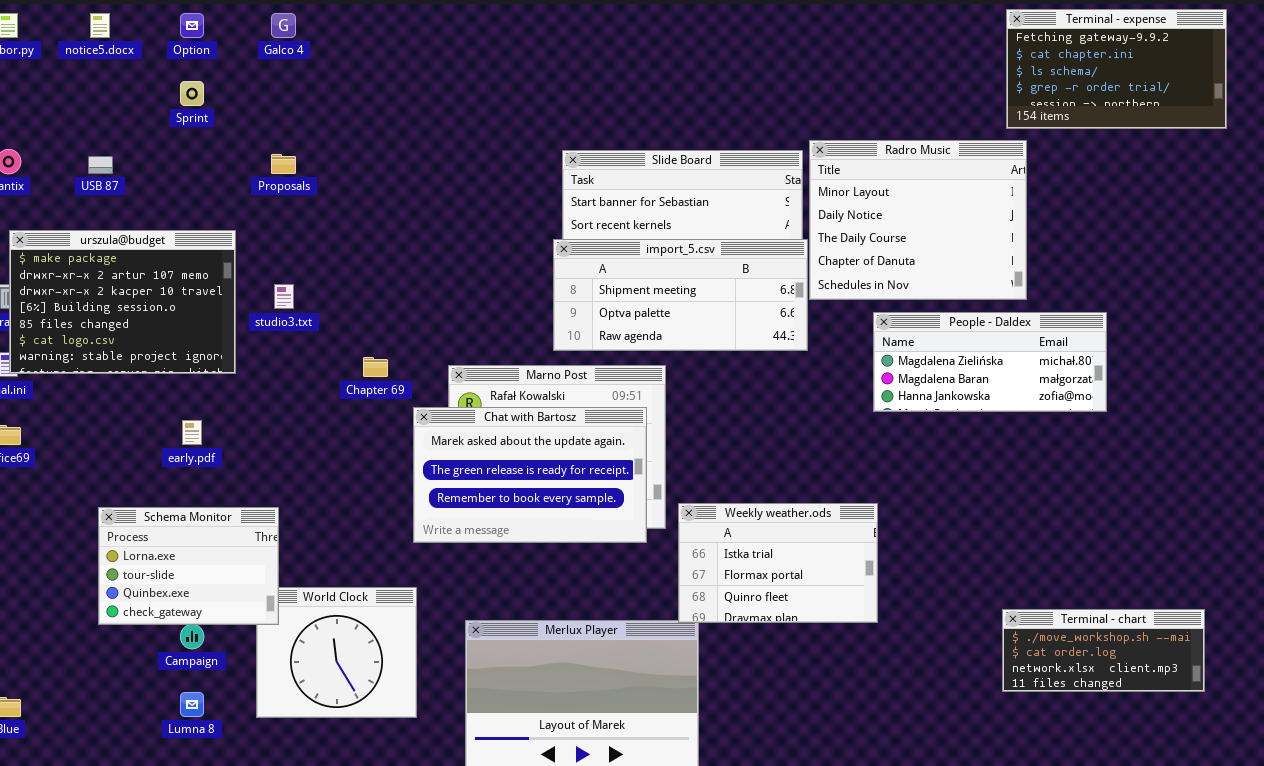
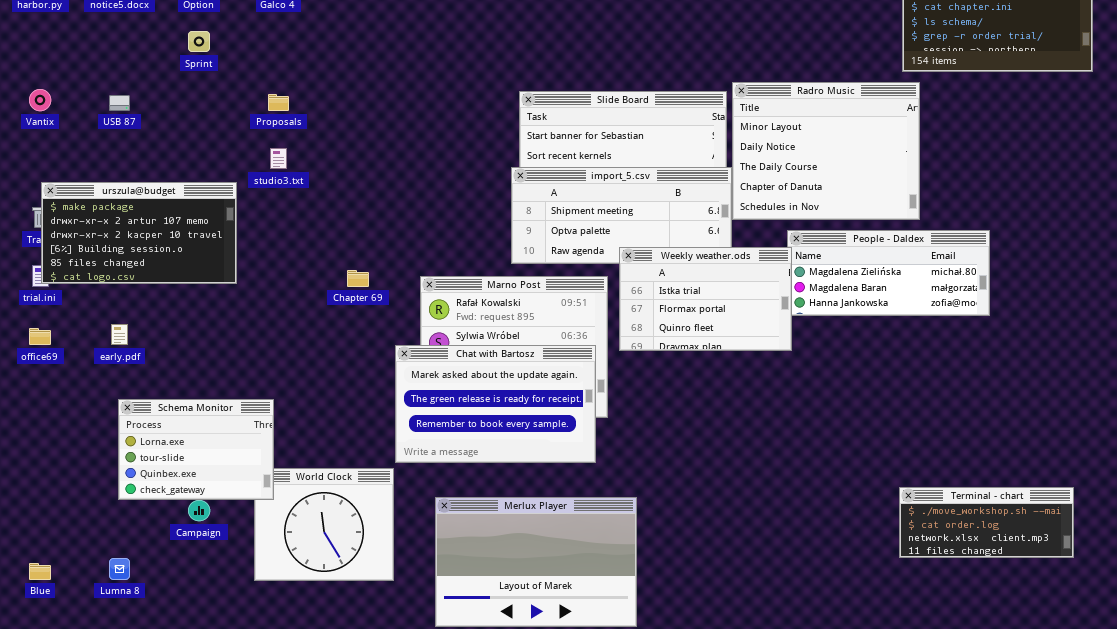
urszula@budget: [9,230,236,374] -> [41,182,237,284], resized
studio3.txt: [274,284,294,309] -> [270,148,287,169], moved
Chat with Bartosz: [413,407,647,543] -> [395,345,596,463], moved
early.pdf: [182,420,202,445] -> [111,324,128,345], moved
Weekly weather.ods: [678,503,878,623] -> [619,247,792,351], moved
Lumna 8: [180,692,204,717] -> [109,558,130,580], moved

